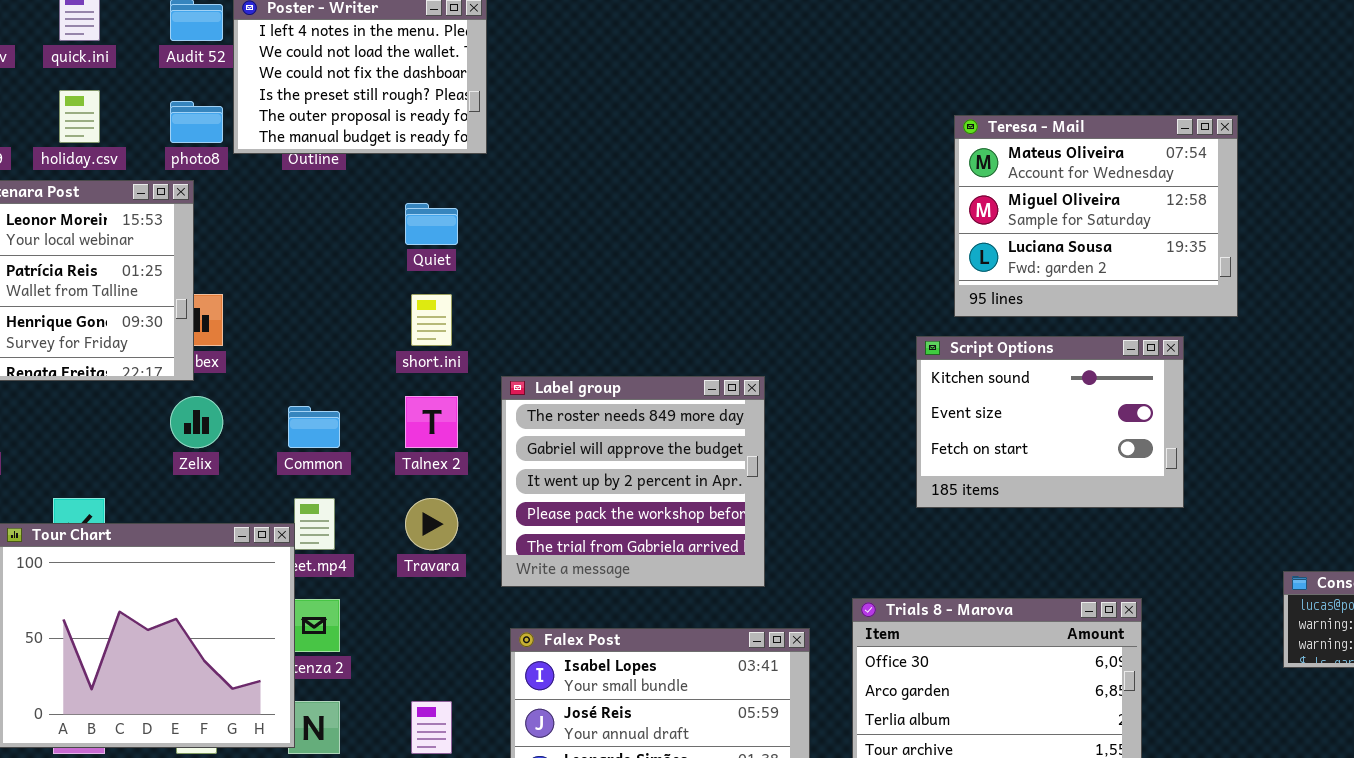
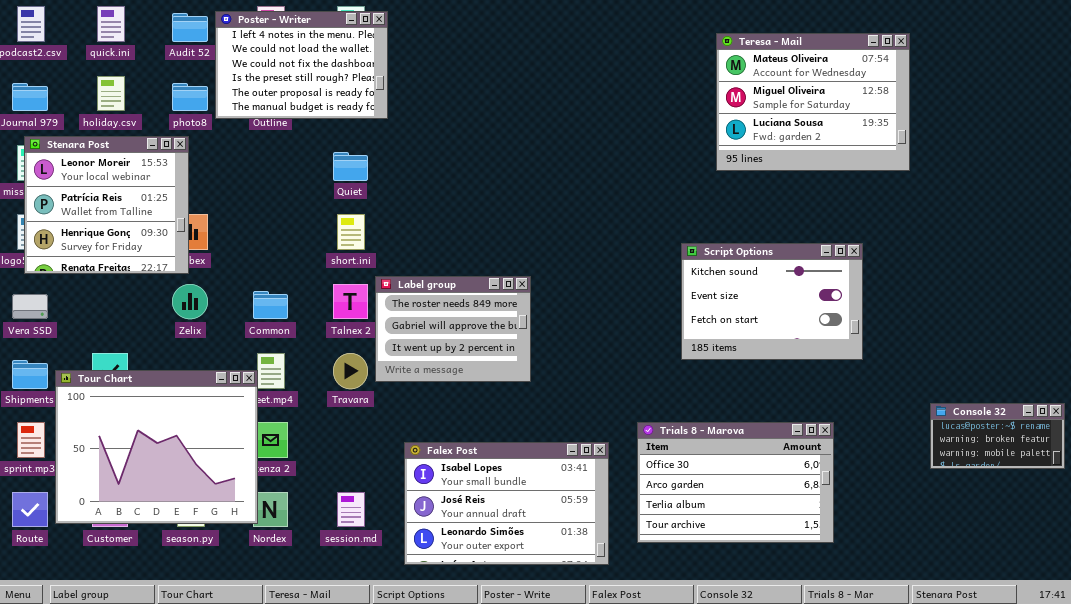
Teresa - Mail: [954,115,1238,317] -> [716,33,910,171], moved
Label group: [501,376,765,587] -> [375,276,531,382], moved, resized

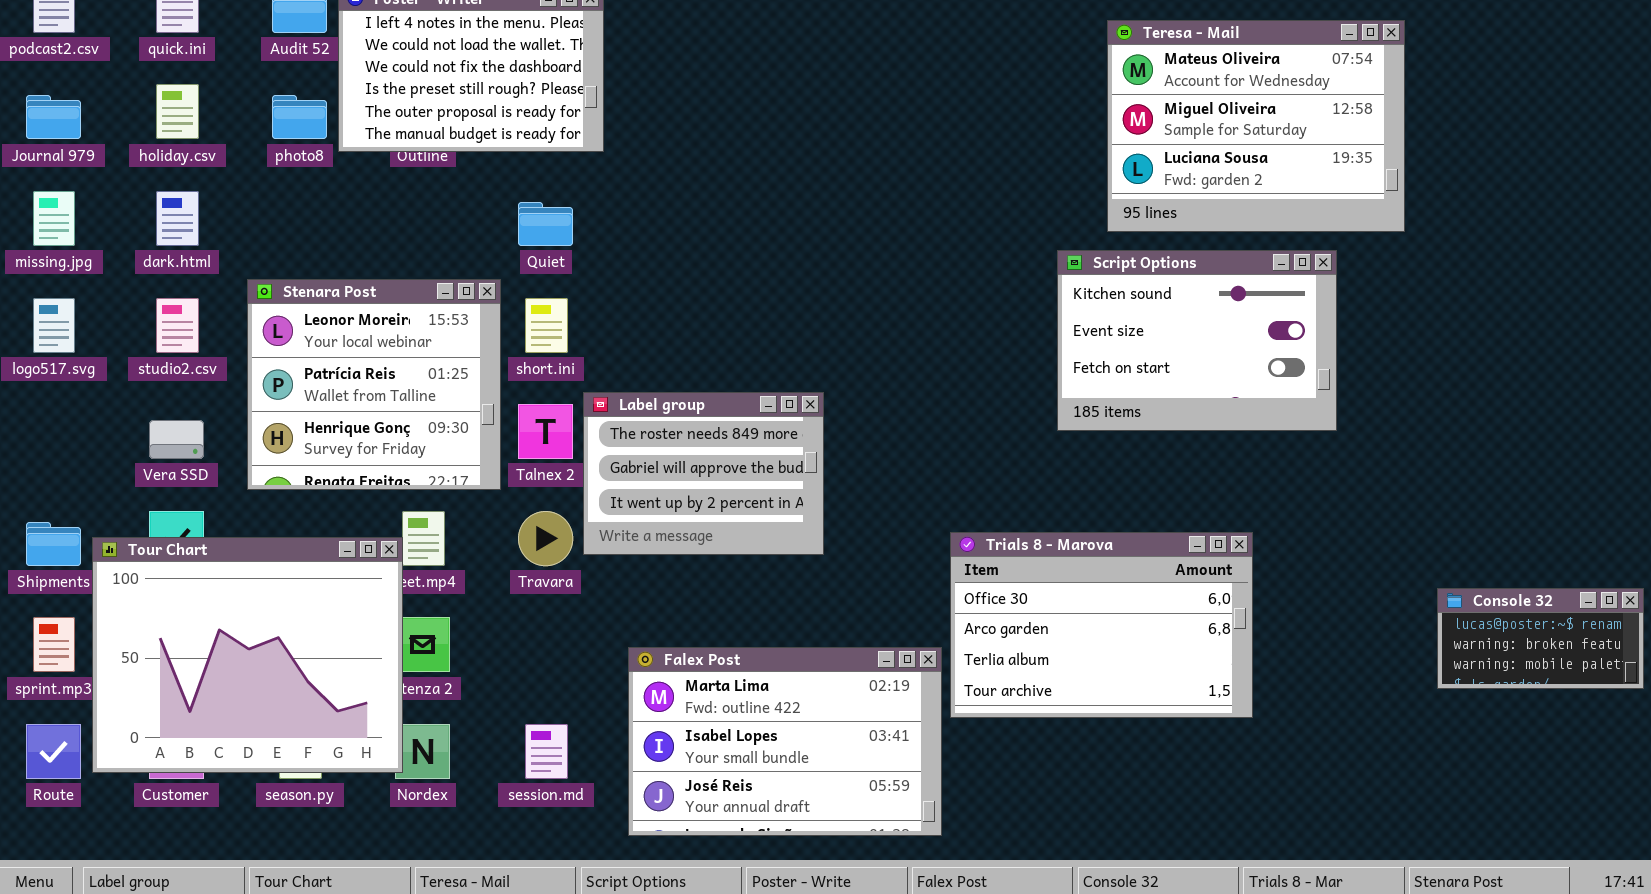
Stenara Post: [24,136,189,274] -> [247,279,501,490], moved
Script Options: [681,243,863,360] -> [1057,250,1337,431], moved
Vera SSD: [12,294,48,319] -> [149,420,204,459], moved
Trials 8 - Marova: [637,422,834,543] -> [950,532,1253,718], moved
Falex Post: [404,442,609,565] -> [628,647,942,836], scrolled up 1 row

